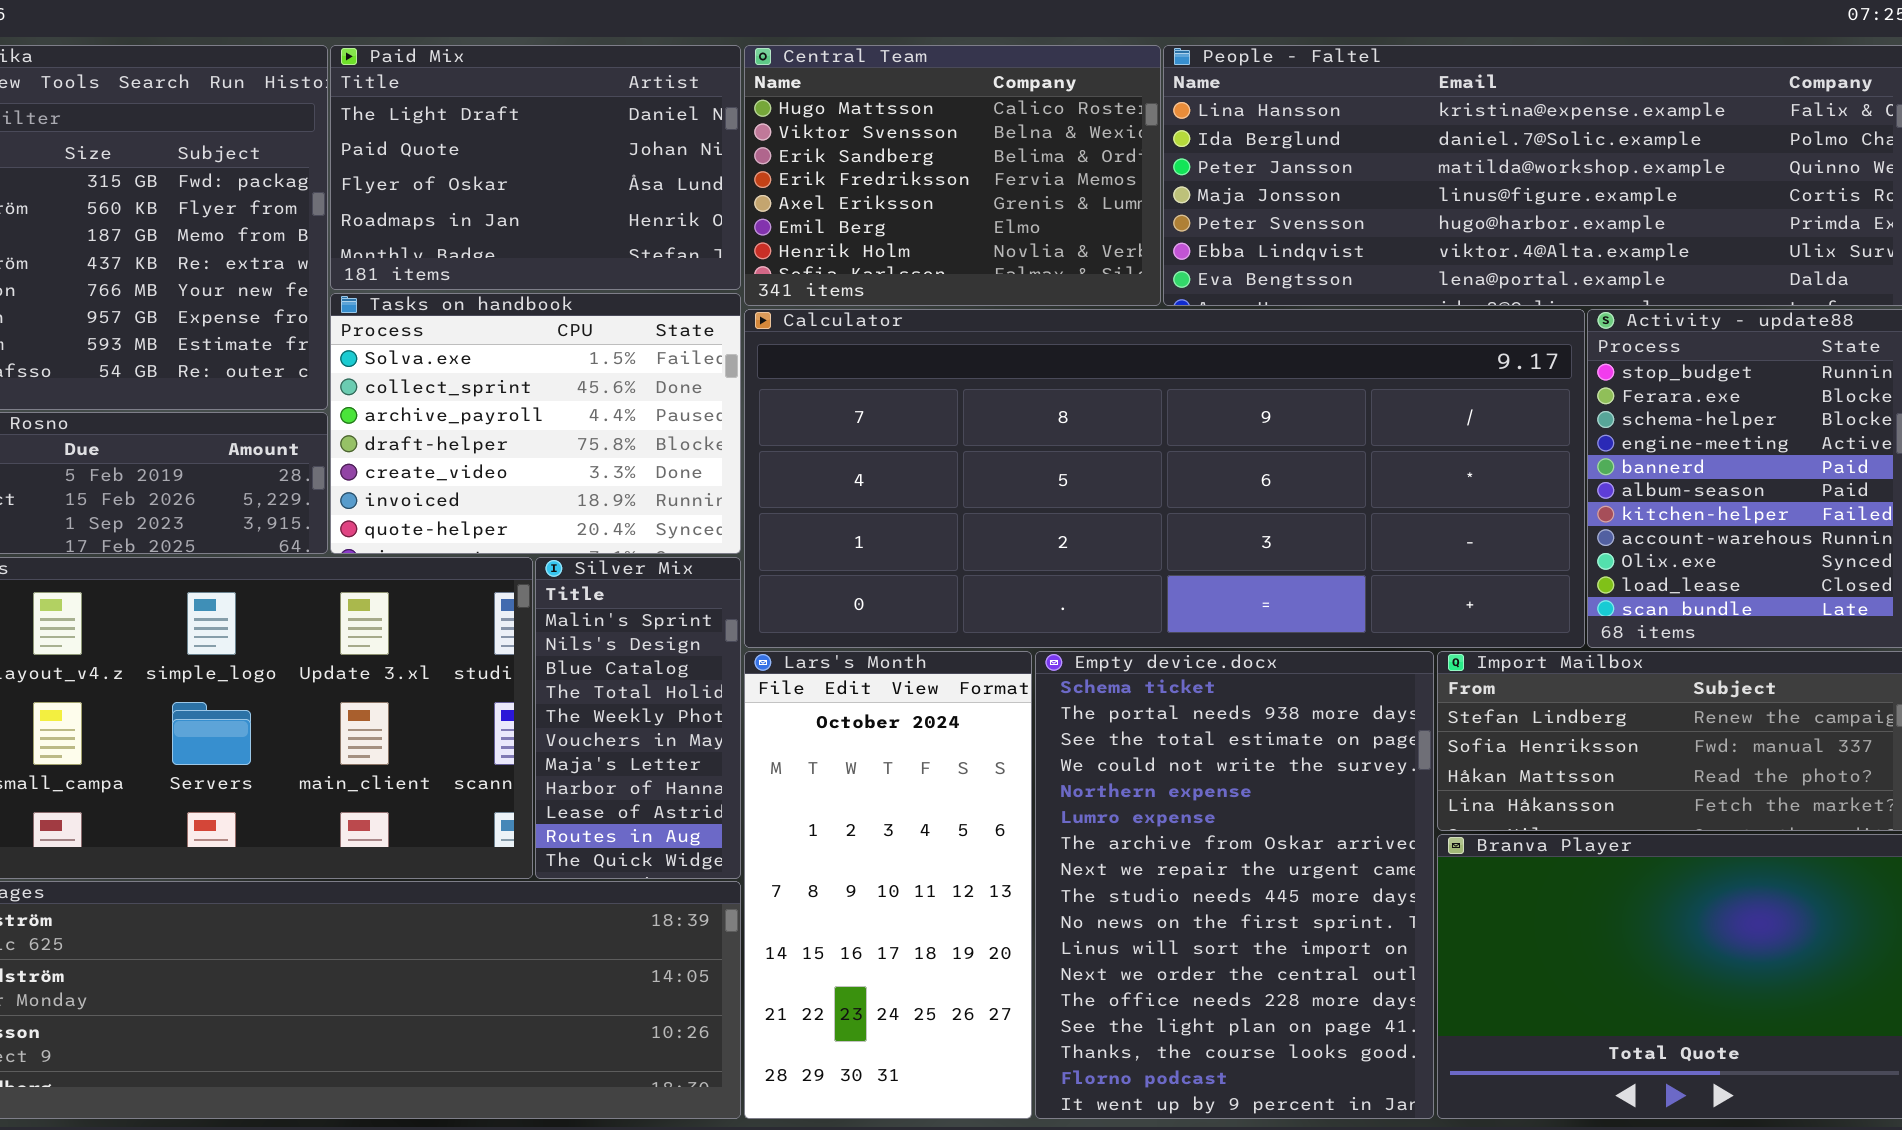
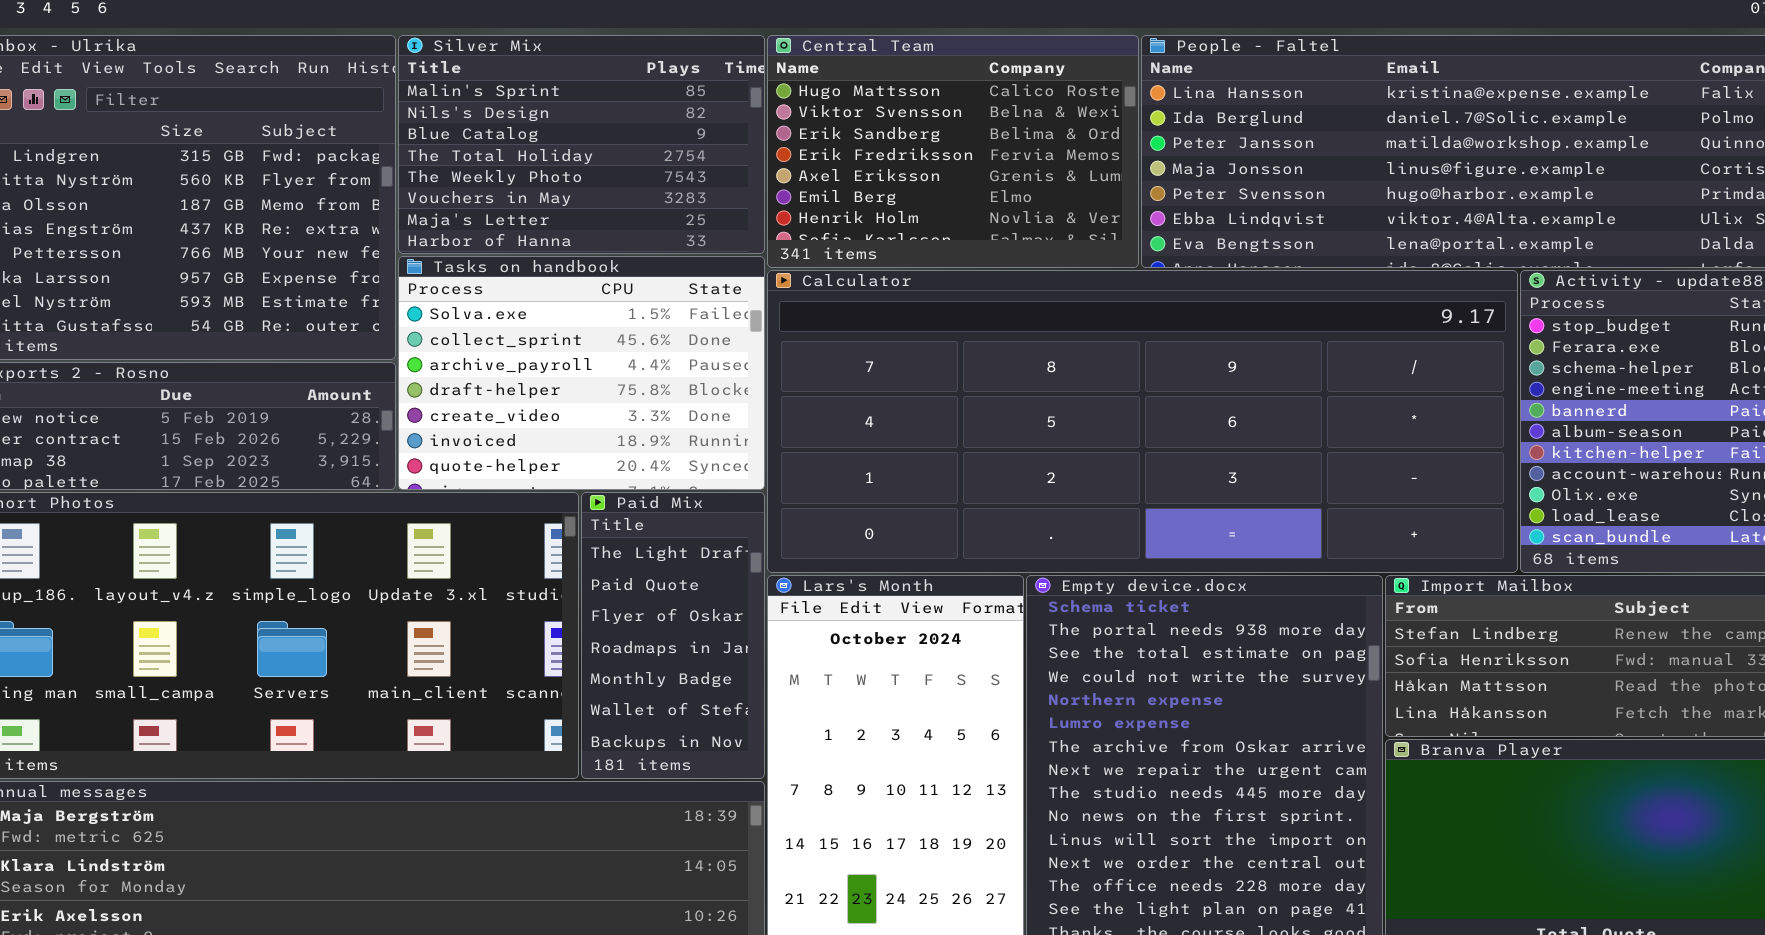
Paid Mix: [330,45,741,290] -> [581,492,765,779], moved, resized
Silver Mix: [535,557,741,879] -> [398,35,765,254], moved, resized

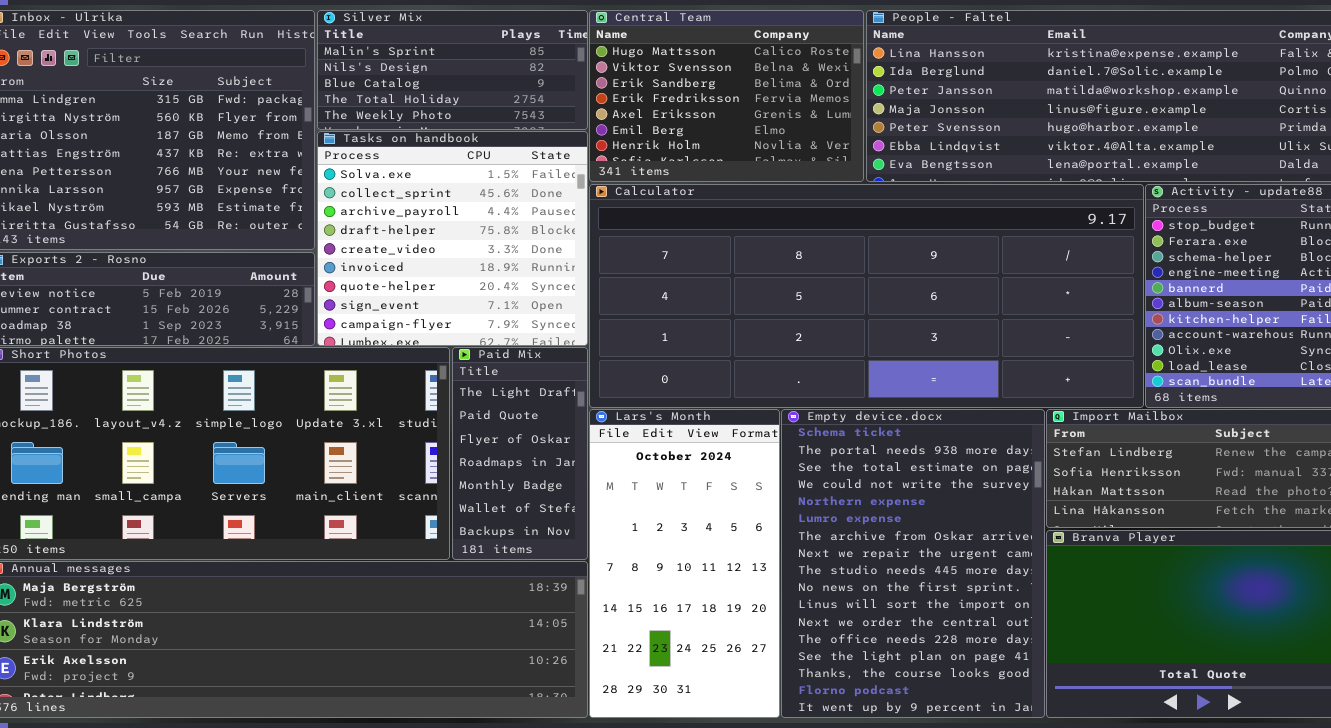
Silver Mix: [398,35,765,254] -> [317,10,588,130], resized
Tasks on handbook: [398,256,765,490] -> [317,131,588,346], resized

